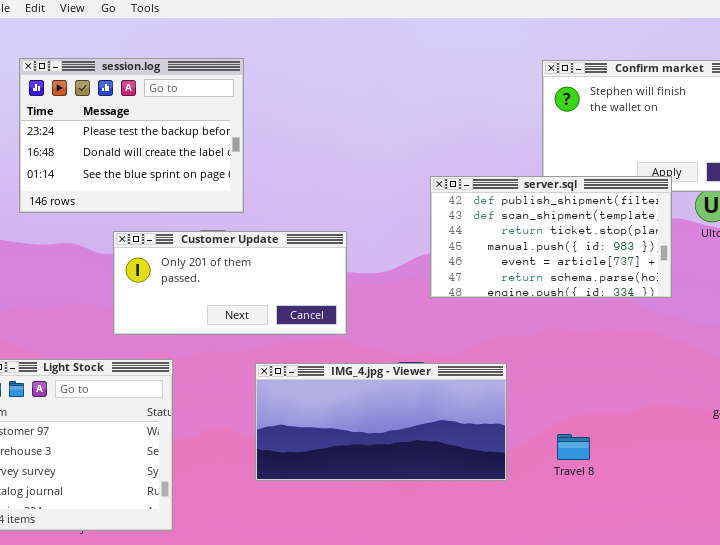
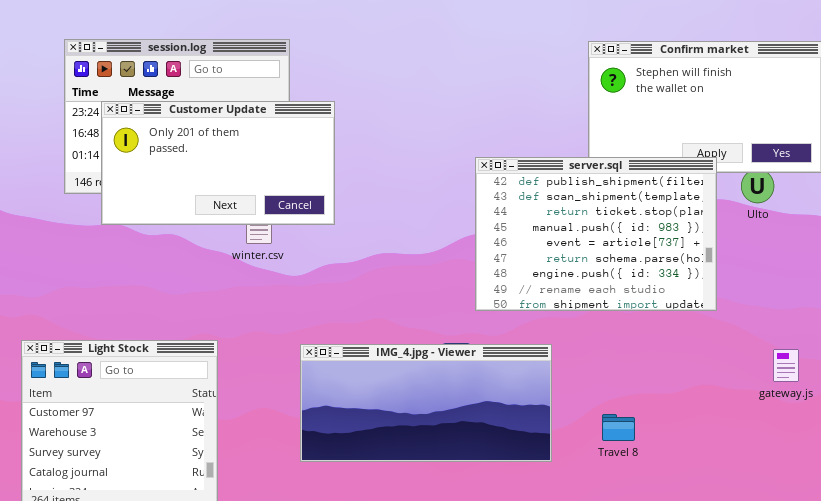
server.sql: [430,176,672,298] -> [475,157,717,311], resized
Customer Update: [113,231,347,335] -> [101,101,335,225], moved, resized

